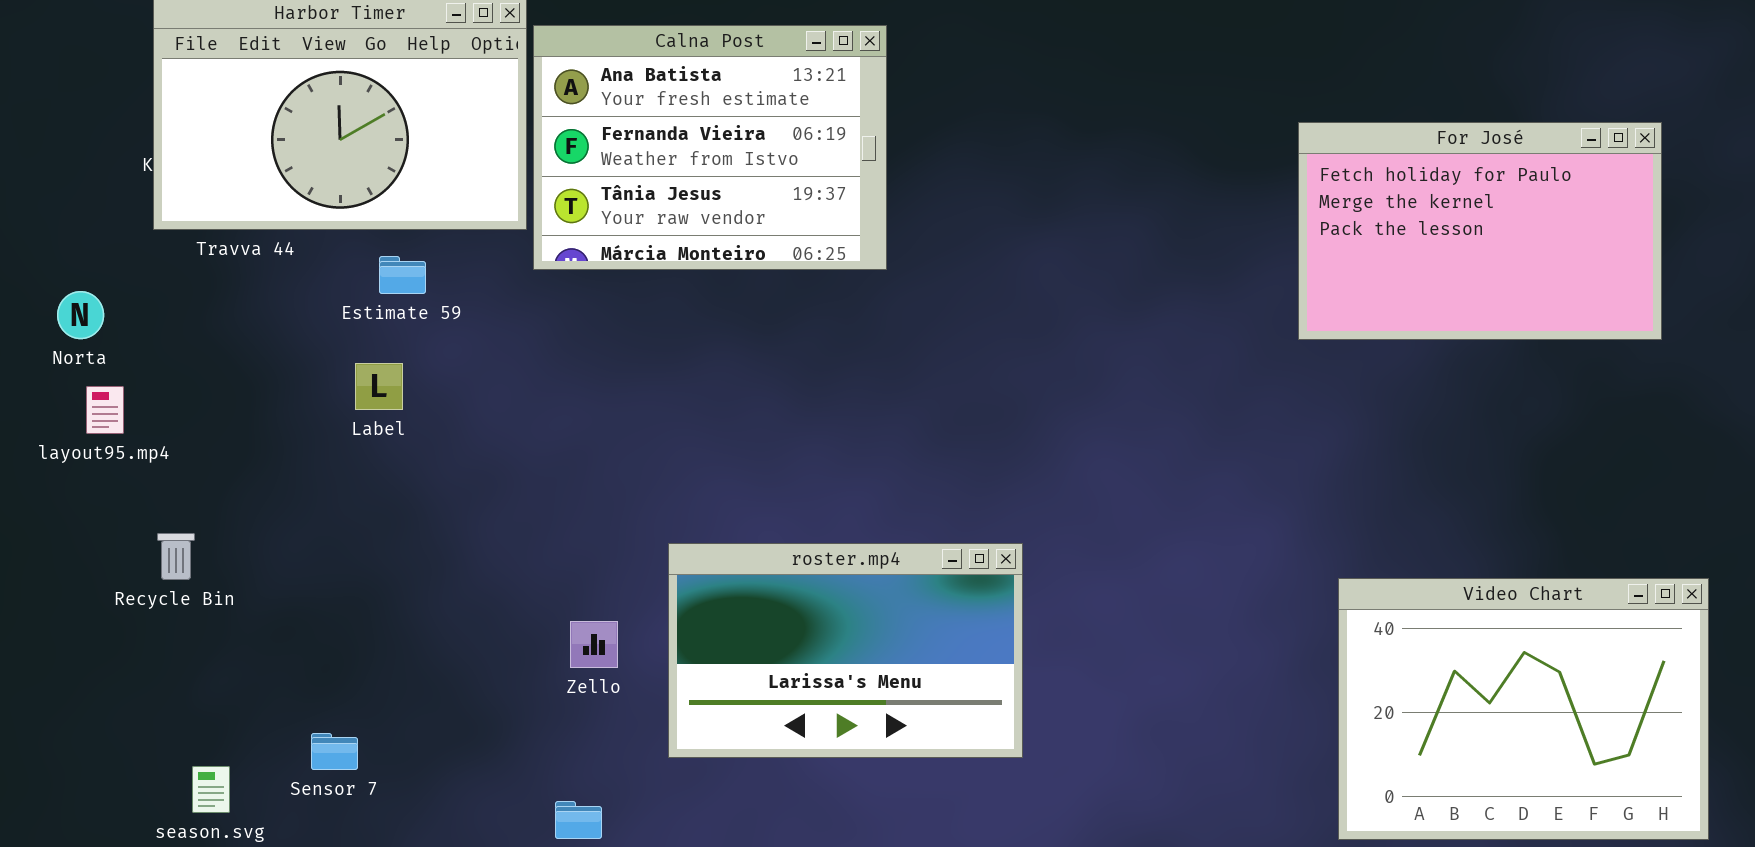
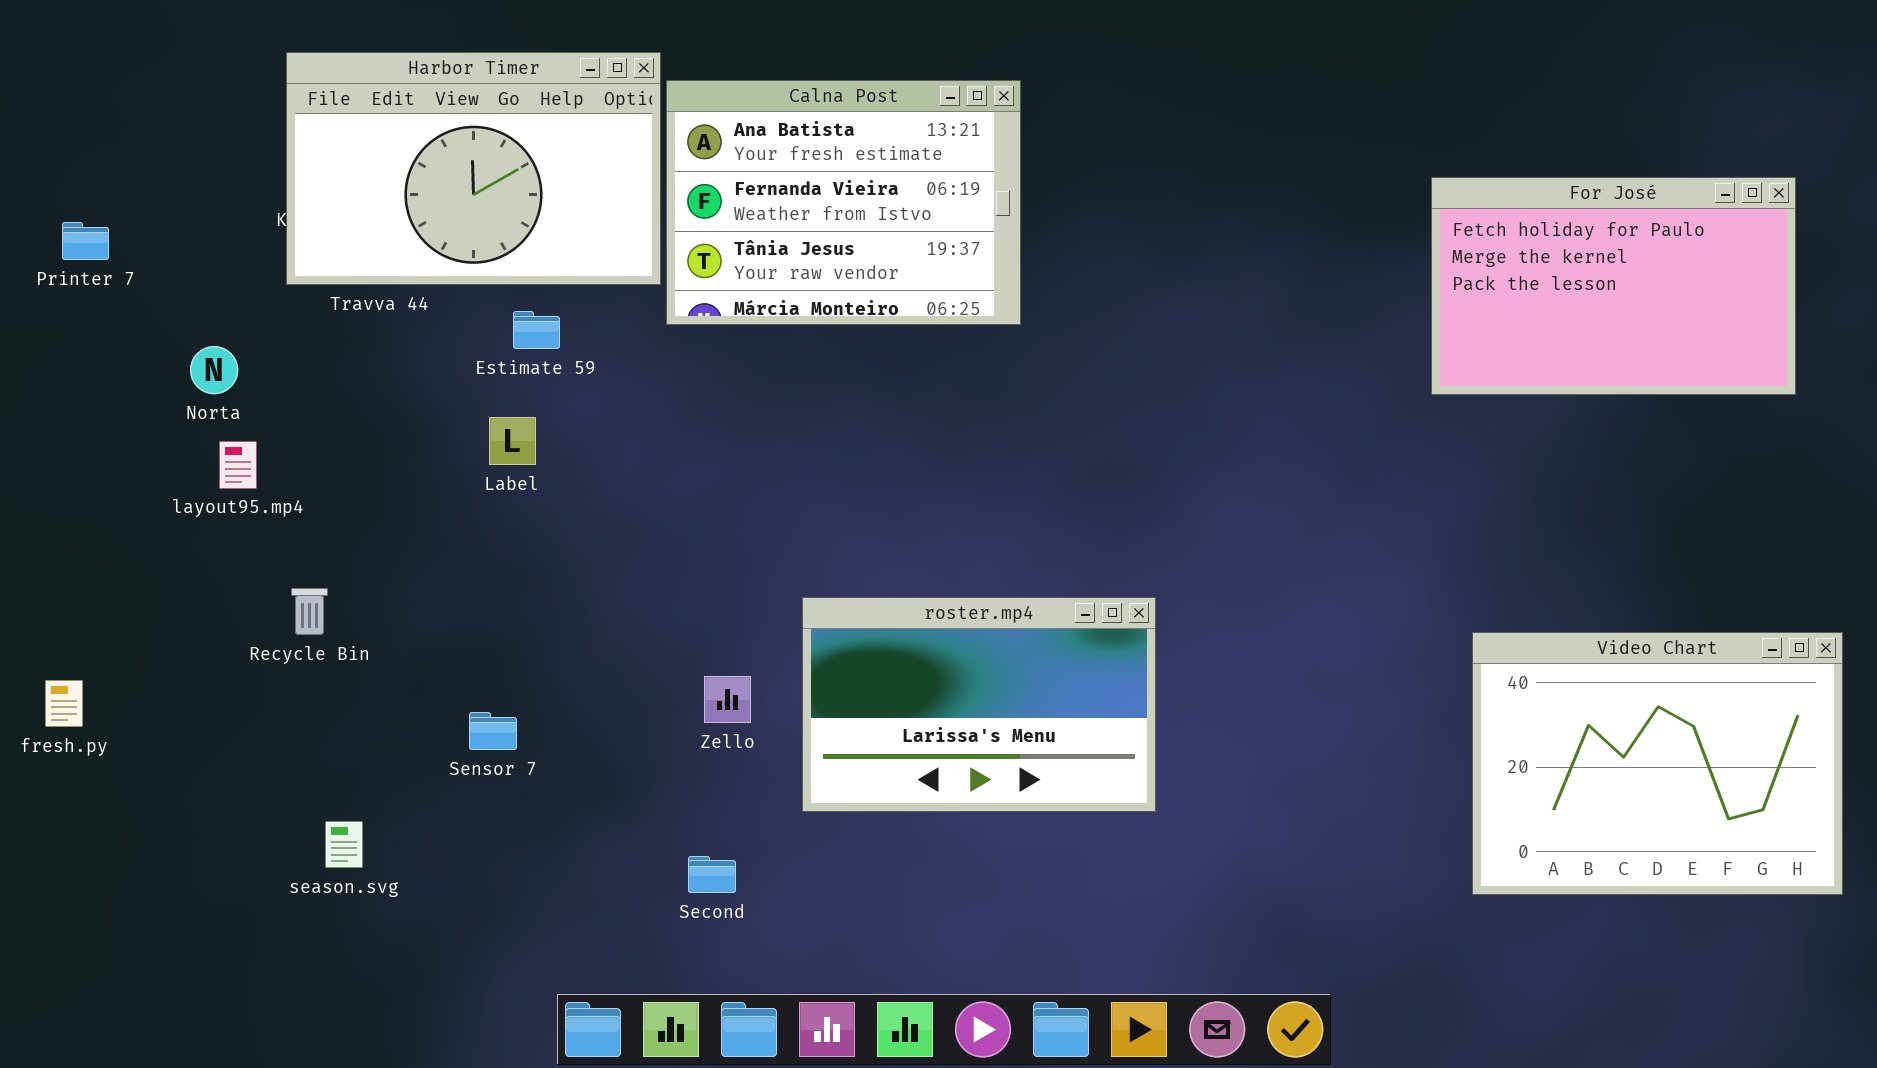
Sensor 7: [311,733,358,770] -> [469,712,517,750], moved

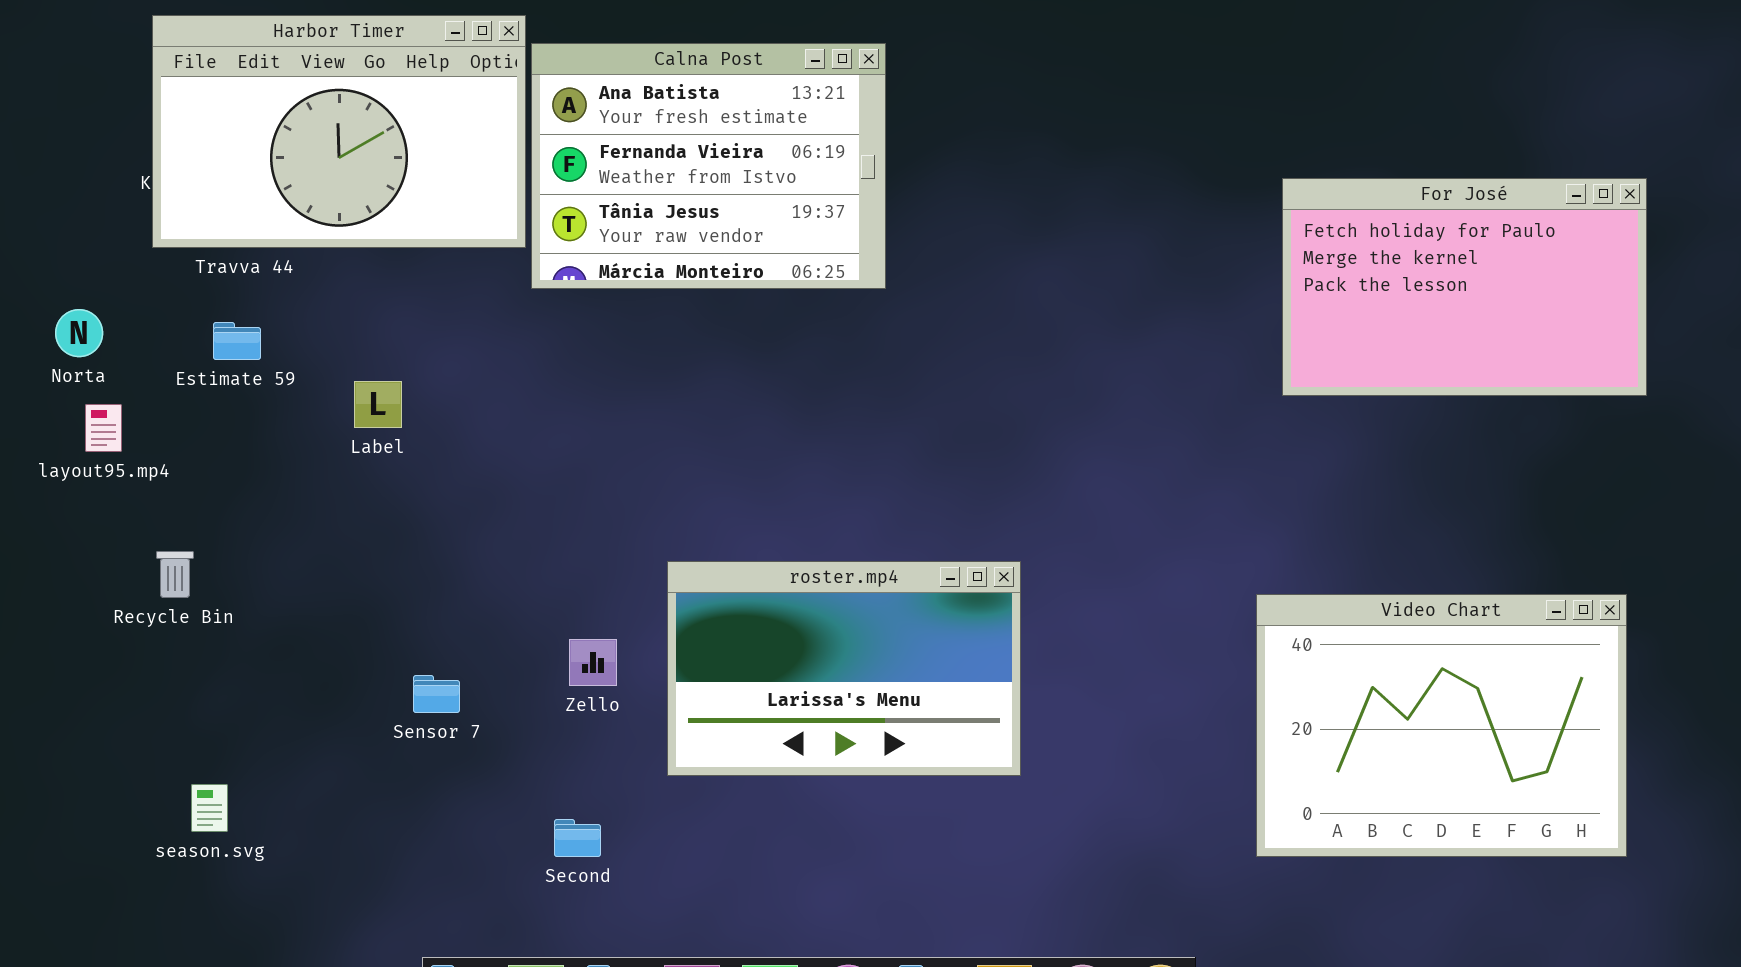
For José: [1431,177,1796,395] -> [1282,178,1647,396], moved
Estimate 59: [513,311,560,349] -> [213,322,261,360], moved
Video Chart: [1472,632,1843,895] -> [1256,594,1627,857], moved
Sensor 7: [469,712,517,750] -> [413,675,460,713], moved

